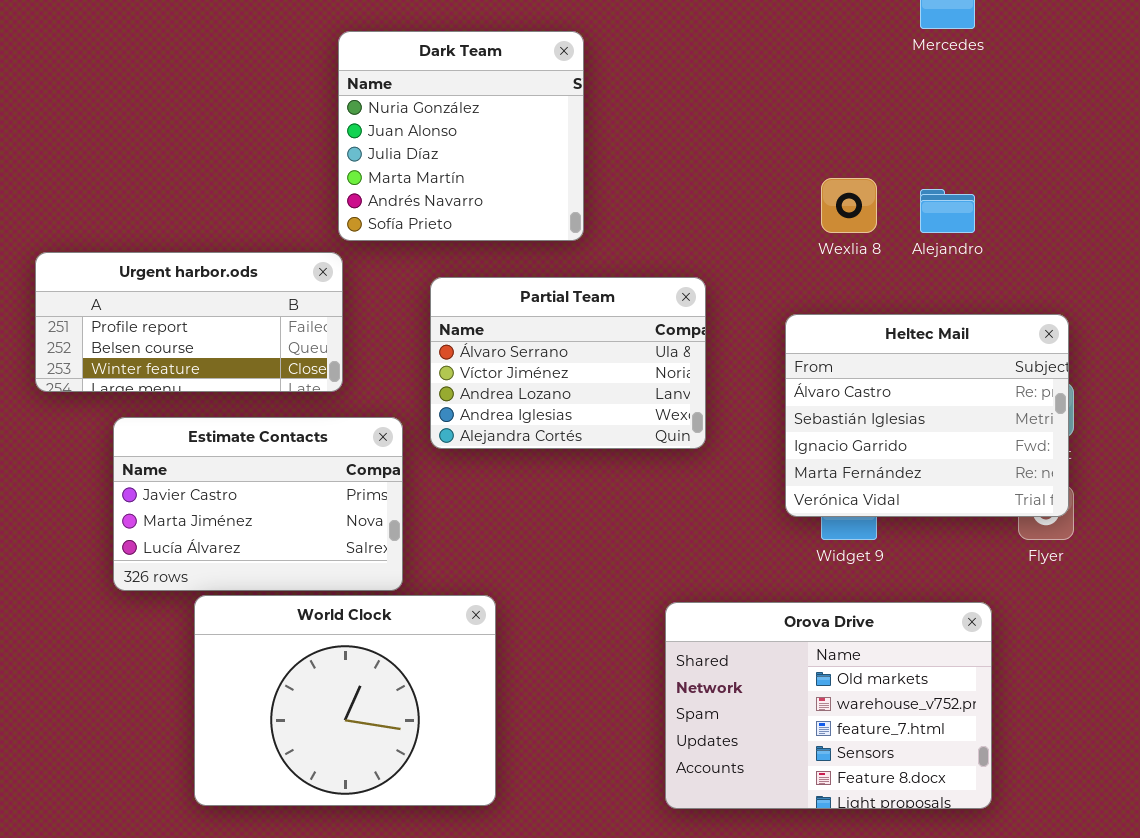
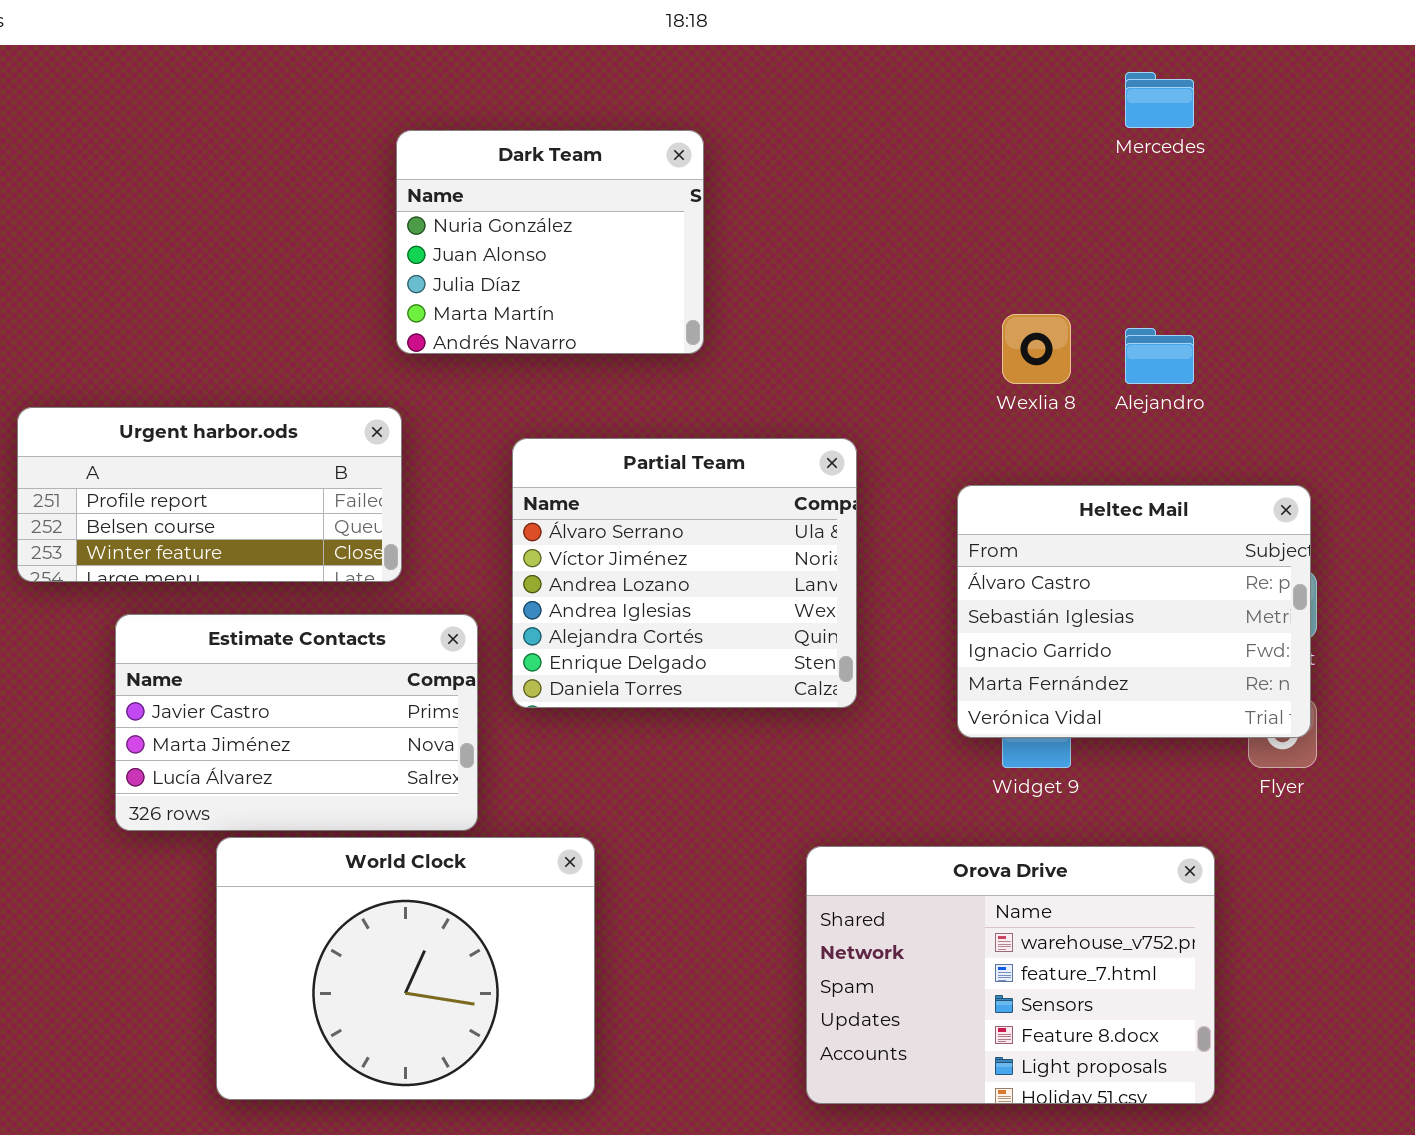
Dark Team: [338,31,584,241] -> [396,130,704,354], resized
Partial Team: [430,277,706,449] -> [512,438,857,708], resized
Orova Drive: [665,602,992,809] -> [806,846,1215,1104], scrolled down 1 row

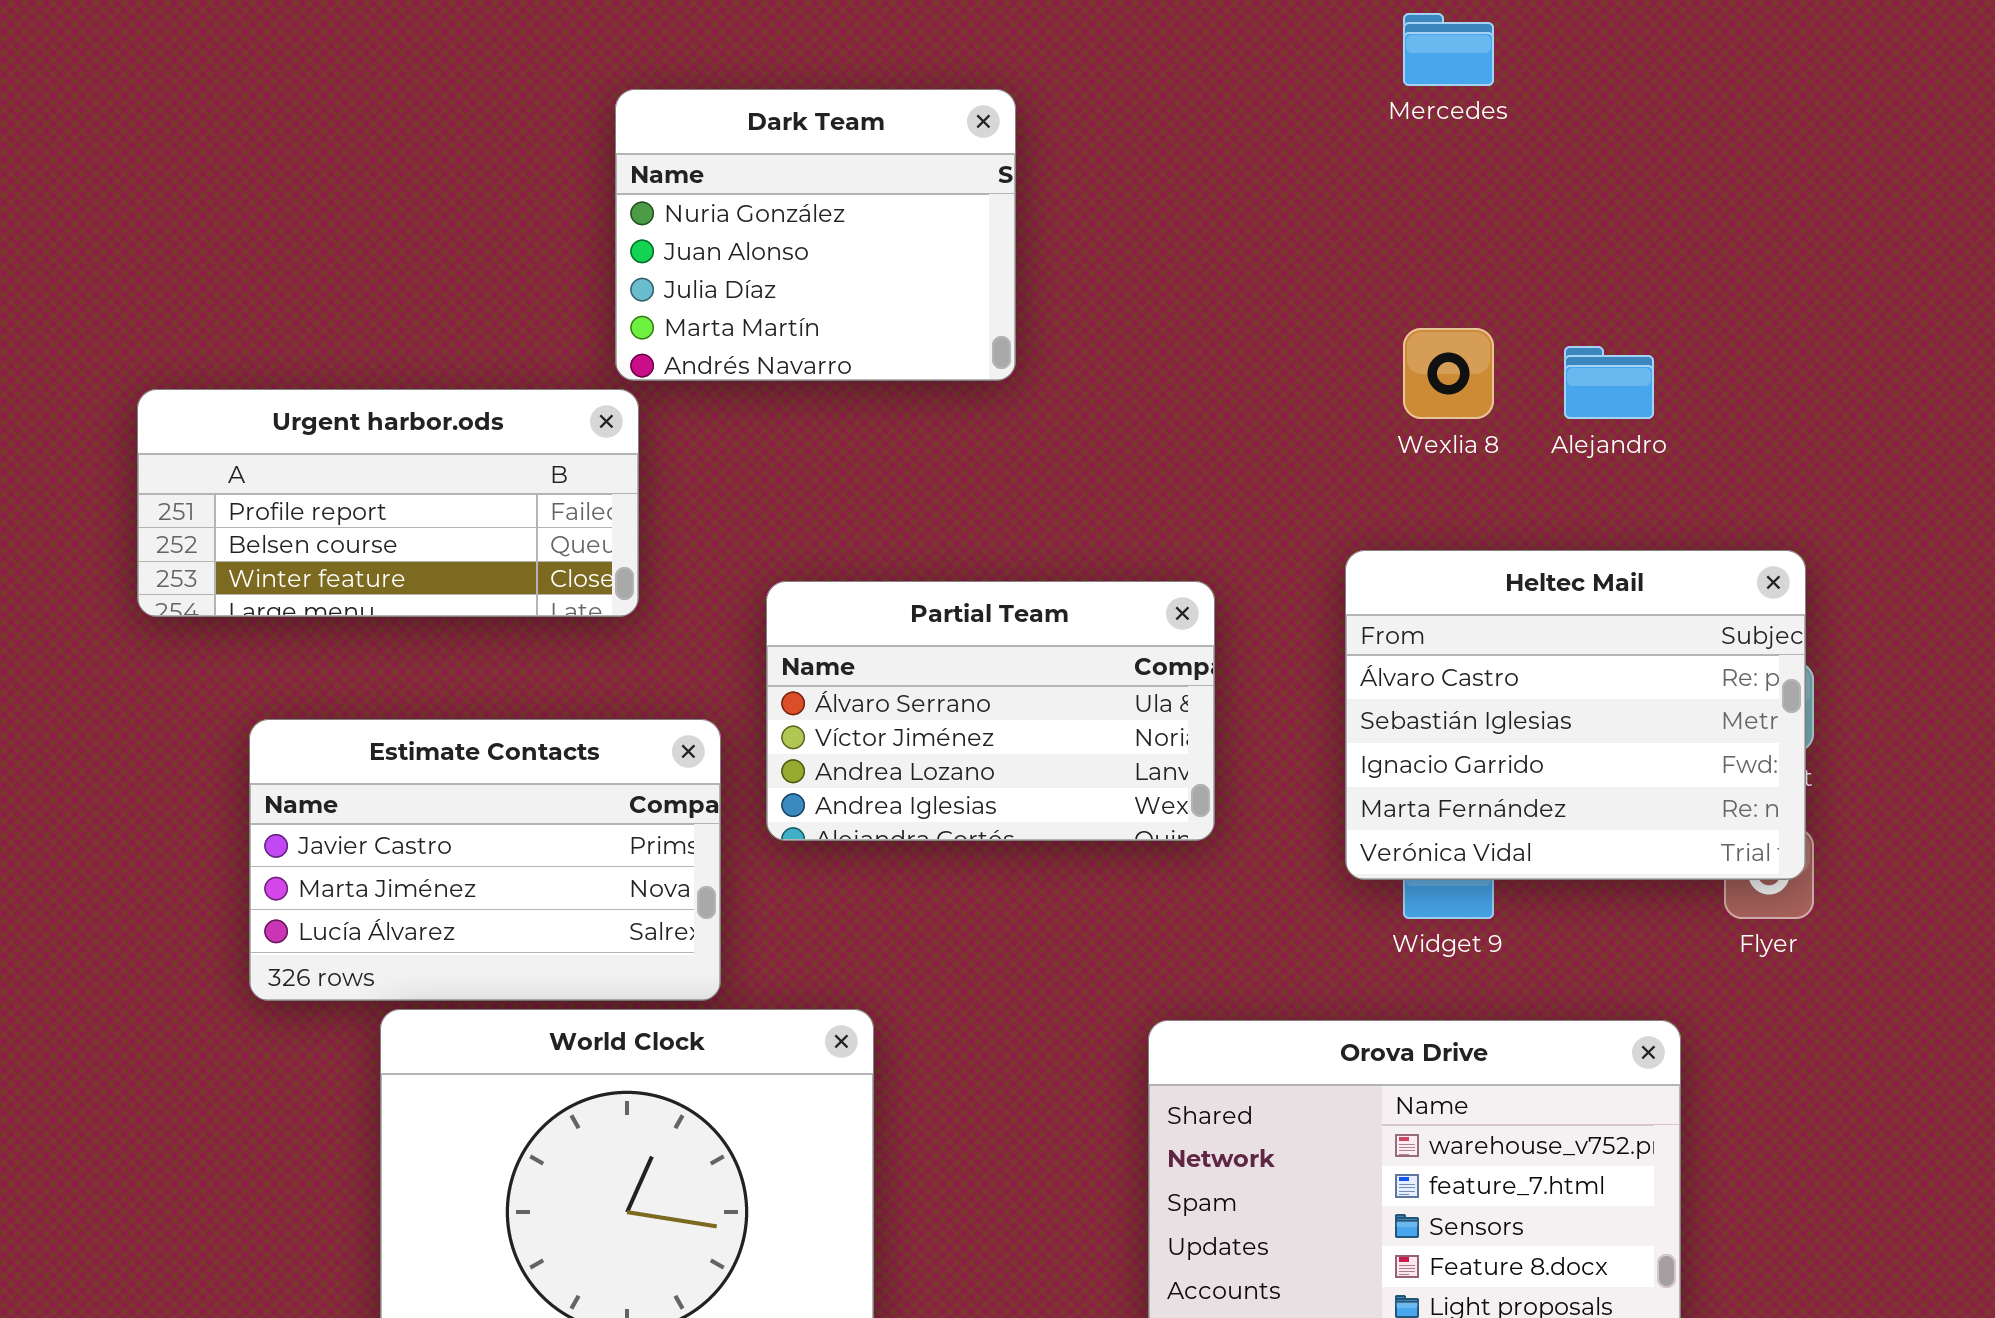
Mercedes: [1125,72,1194,128] -> [1403,13,1494,86], moved
Urgent harbor.ods: [17,407,402,582] -> [137,389,639,617], moved
Partial Team: [512,438,857,708] -> [766,581,1215,841], resized

